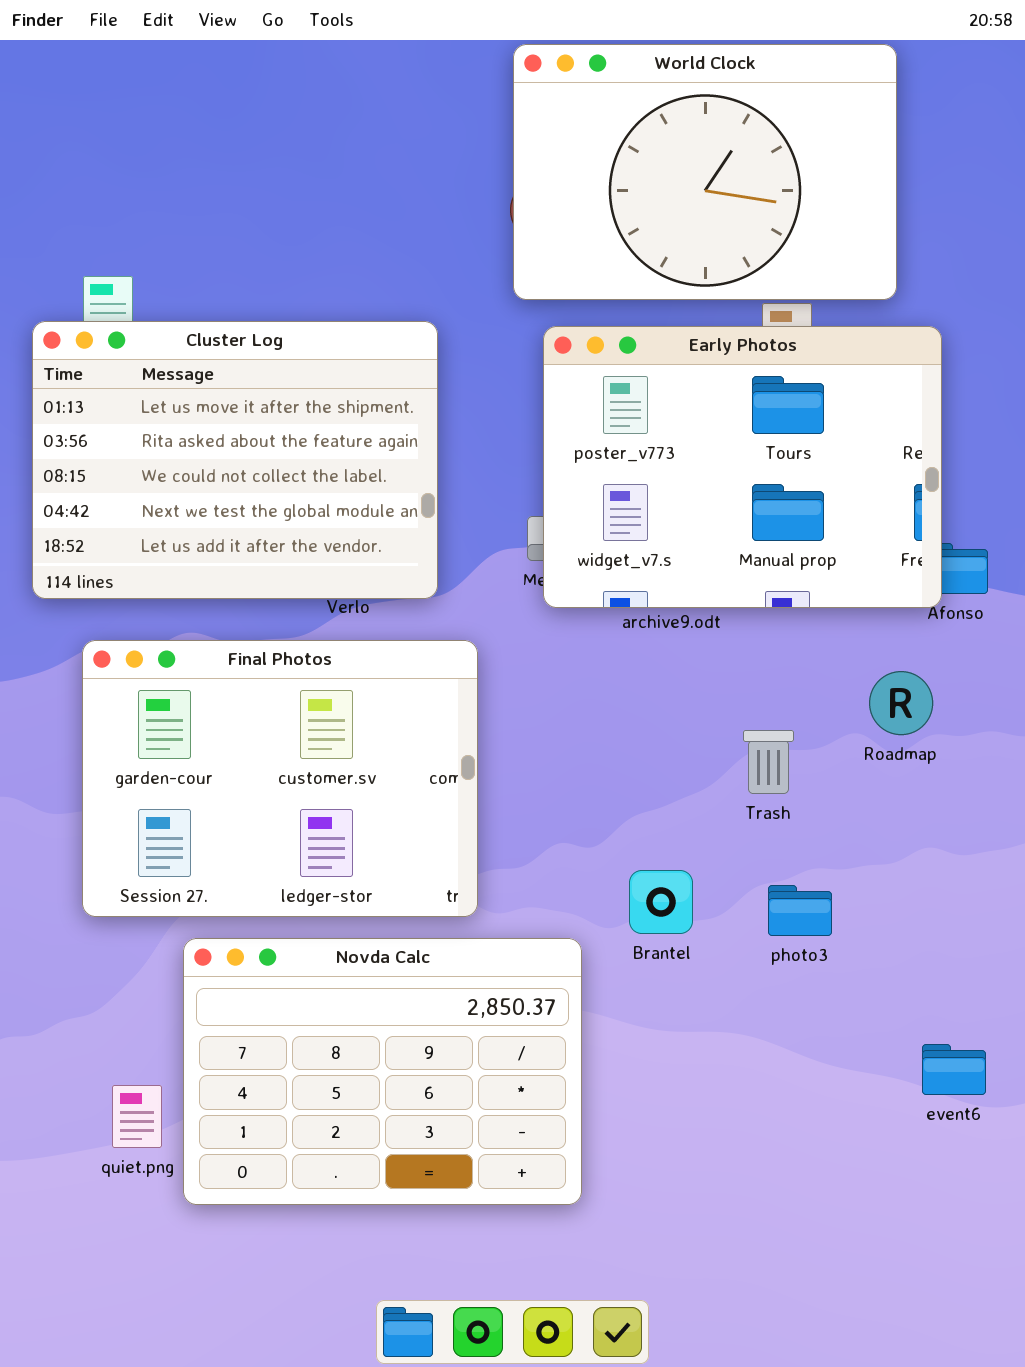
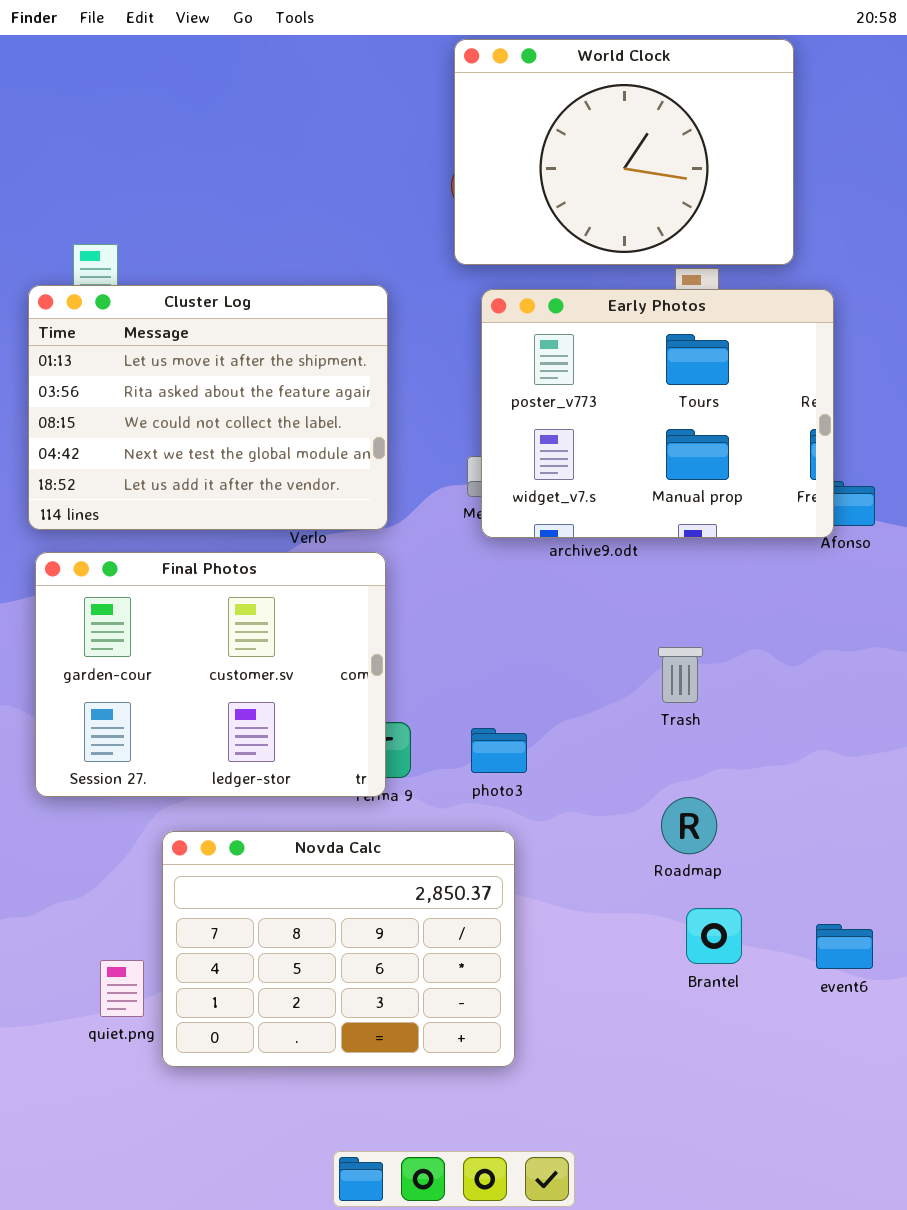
Final Photos: [82,640,478,917] -> [35,552,386,797], moved
Roadmap: [869,671,933,735] -> [661,797,717,854], moved
Brantel: [629,870,693,934] -> [686,908,742,964], moved
photo3: [768,885,832,936] -> [471,728,527,773], moved

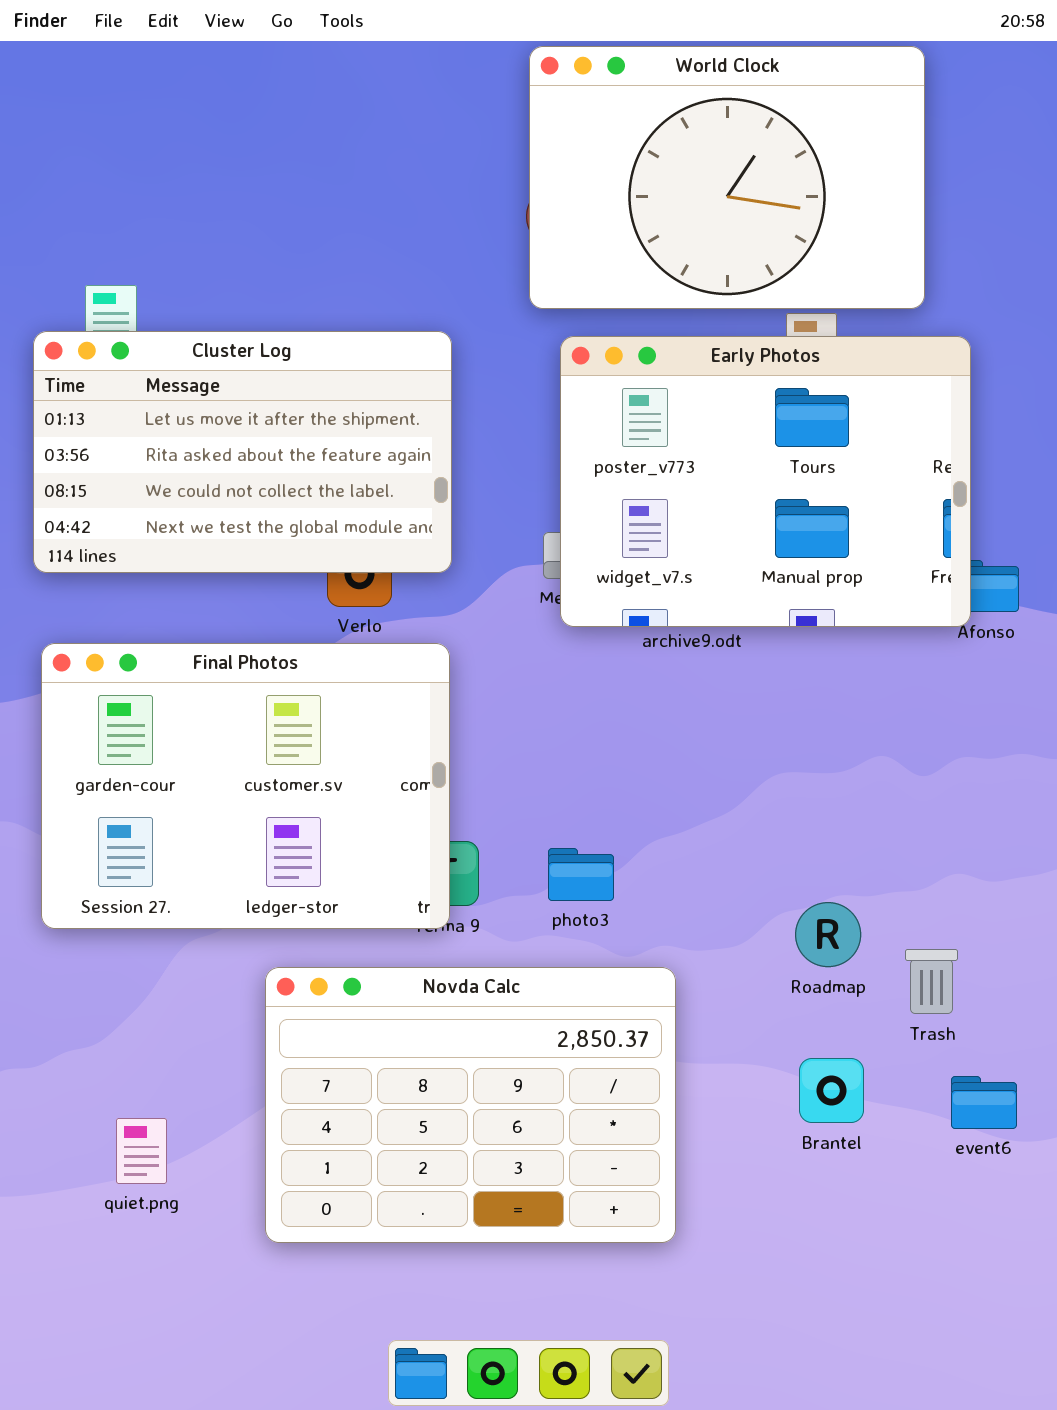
Cluster Log: [28,285,388,530] -> [33,331,452,573], resized
Trash: [658,647,703,703] -> [905,949,958,1014], moved
Roadmap: [661,797,717,854] -> [795,902,861,967], moved
Novda Calc: [162,831,515,1067] -> [265,967,676,1243], moved

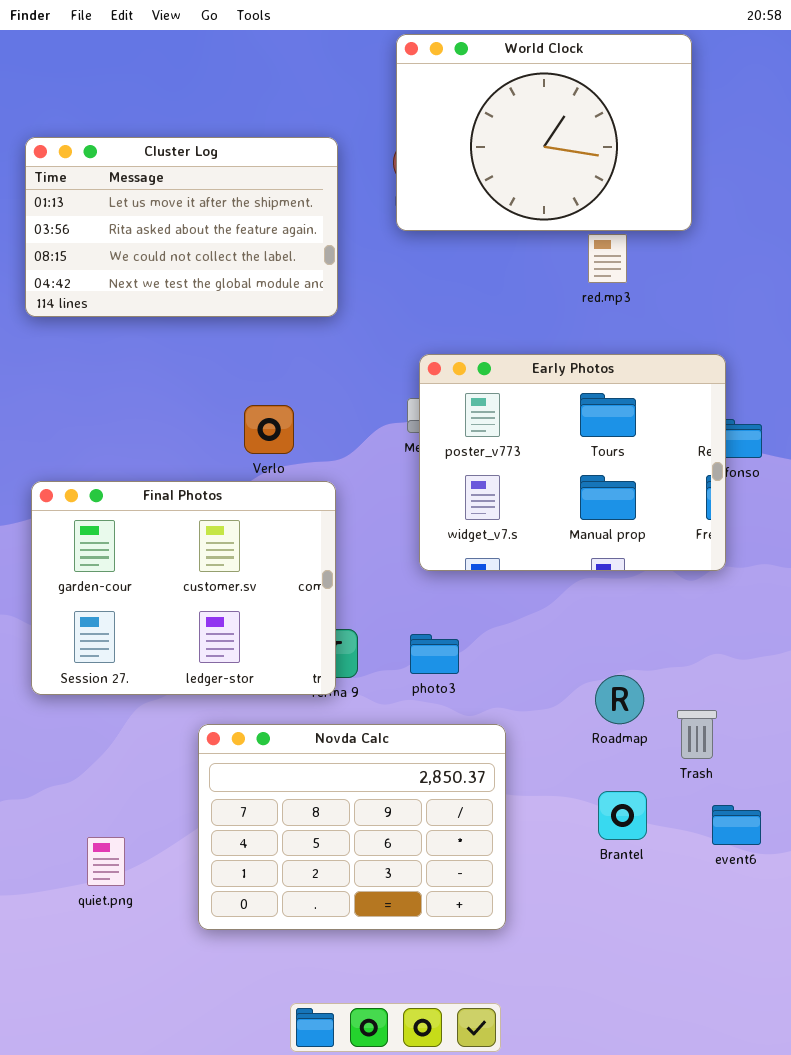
Cluster Log: [33,331,452,573] -> [25,137,338,317], moved
Early Photos: [560,336,971,627] -> [419,354,726,571], moved

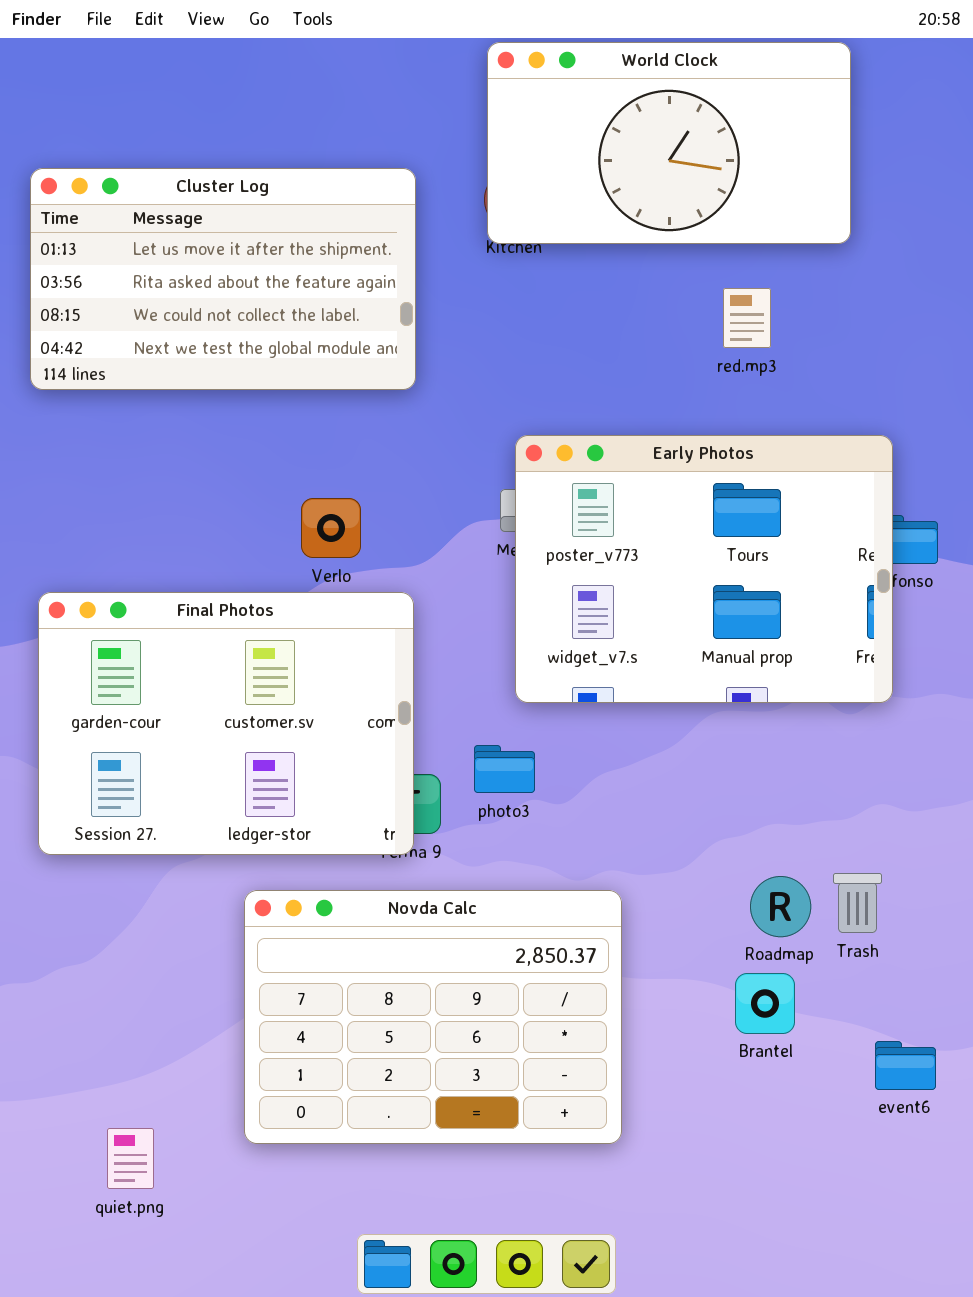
World Clock: [396,34,692,231] -> [487,42,851,244], resized
photo3: [410,634,459,674] -> [474,745,535,793], moved
Roadmap: [595,675,644,724] -> [750,876,811,937], moved
event6: [712,805,761,845] -> [875,1041,936,1090], moved
quiet.png: [87,837,125,886] -> [107,1128,154,1189], moved

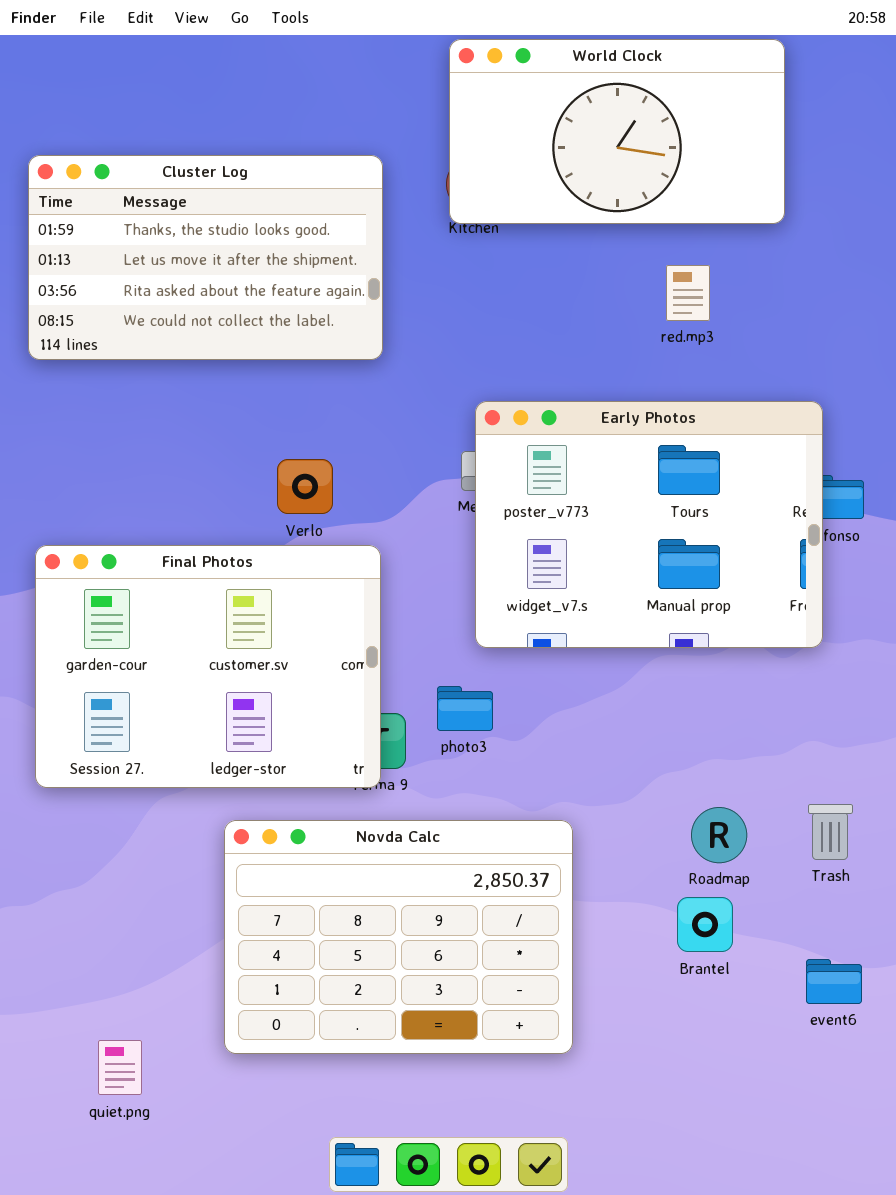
Cluster Log: [30,168,416,390] -> [28,155,383,360], scrolled up 1 row
Trash: [833,873,882,933] -> [808,804,853,860], moved

